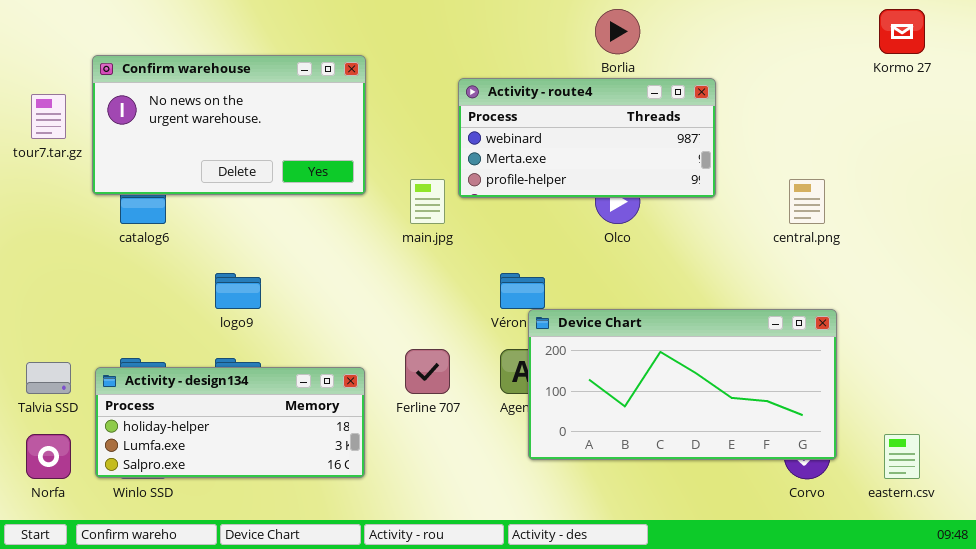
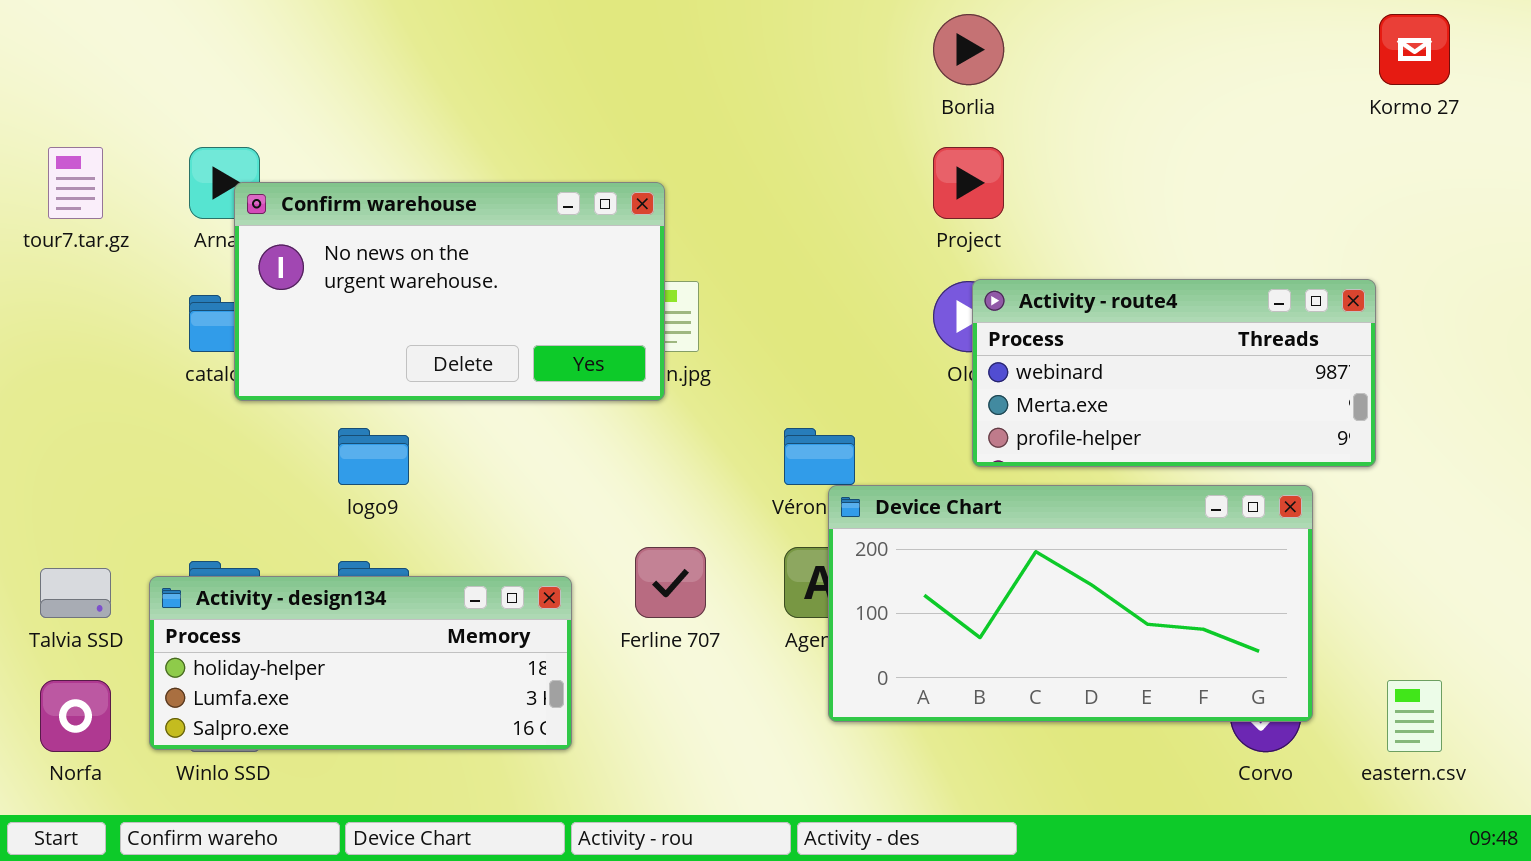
Confirm warehouse: [92,55,366,195] -> [234,182,665,401], moved
Activity - route4: [458,78,716,198] -> [972,279,1376,467], moved

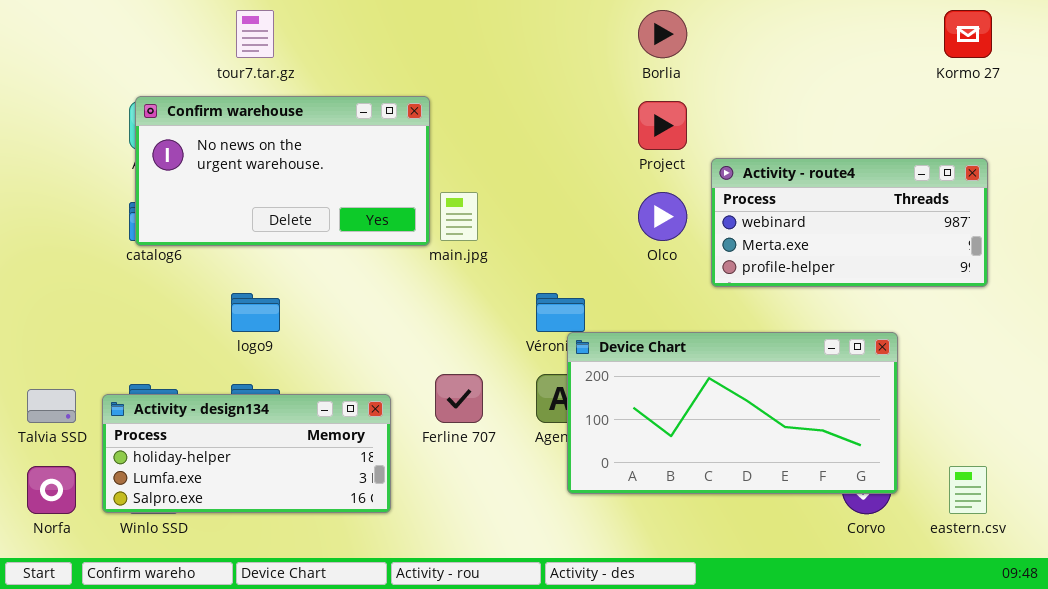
tour7.tar.gz: [48,147,103,219] -> [236,10,274,58], moved
Confirm warehouse: [234,182,665,401] -> [135,96,430,246], moved
Activity - route4: [972,279,1376,467] -> [711,158,988,287], moved

